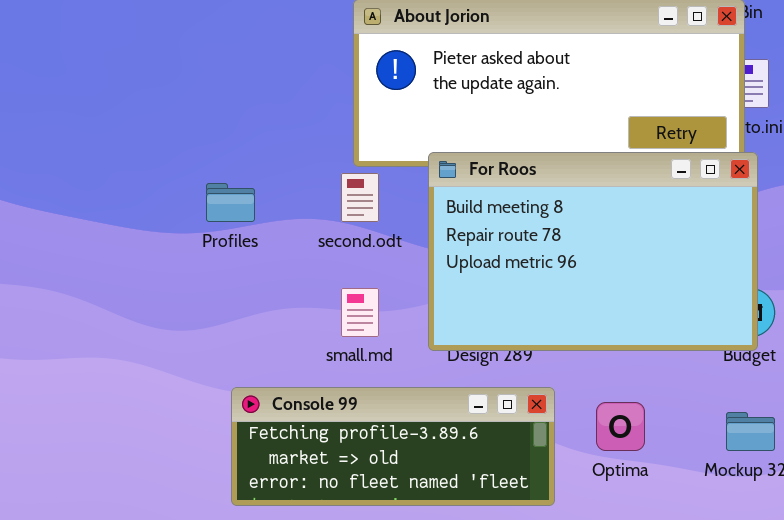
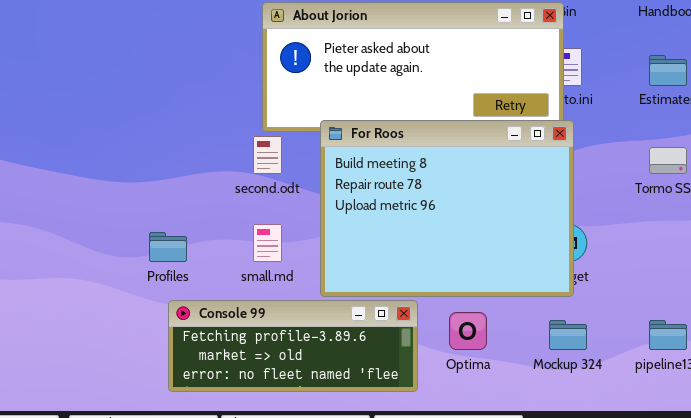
For Roos: [428,152,758,351] -> [320,120,574,297], resized
Profiles: [206,183,255,222] -> [149,232,187,262], moved

